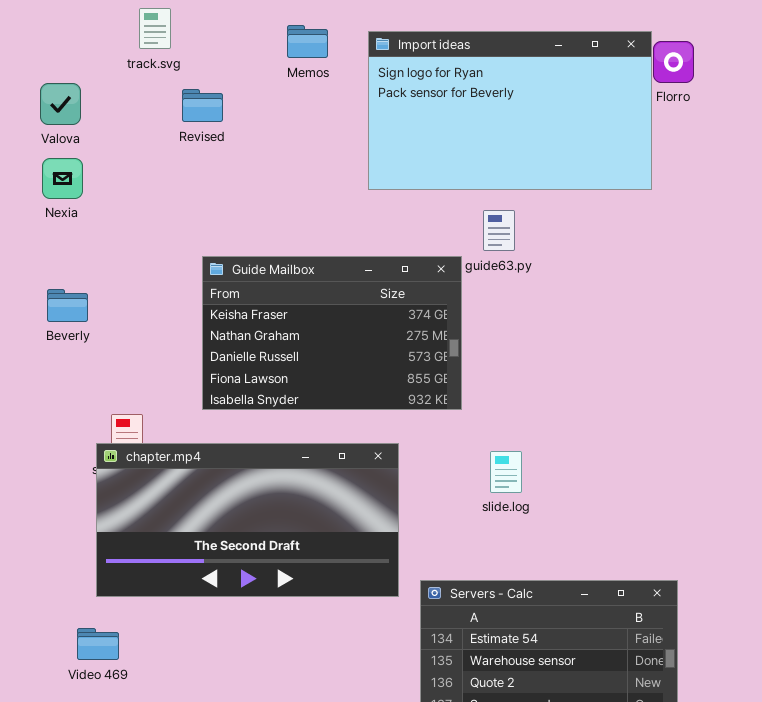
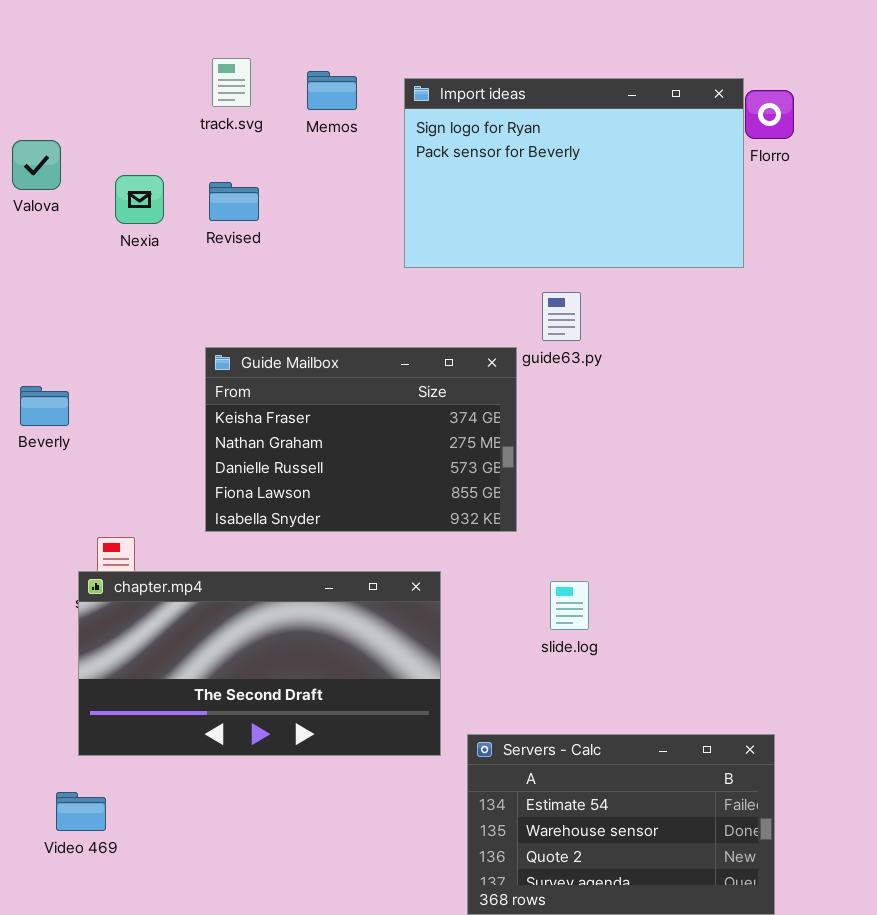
track.svg: [139,8,171,49] -> [212,58,251,107], moved
Revised: [182,89,223,122] -> [209,182,259,221], moved
Nexia: [42,158,83,199] -> [115,175,164,224], moved

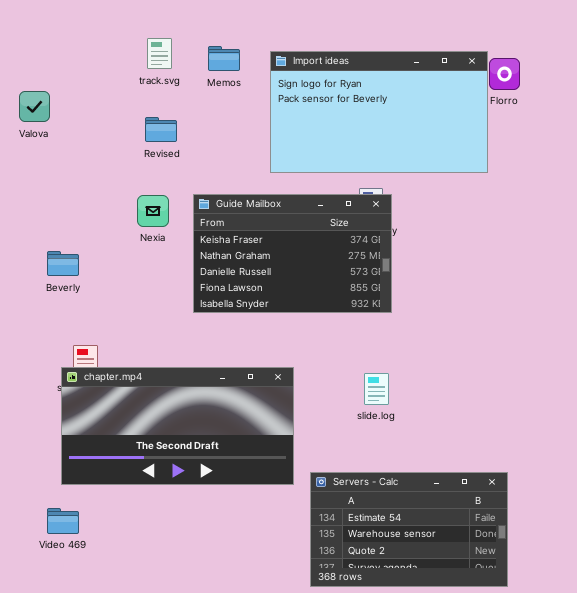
Nexia: [115,175,164,224] -> [137,195,169,227], moved
Guide Mailbox: [205,347,517,532] -> [193,194,392,313], moved
Beverly: [20,386,69,426] -> [47,251,79,276], moved

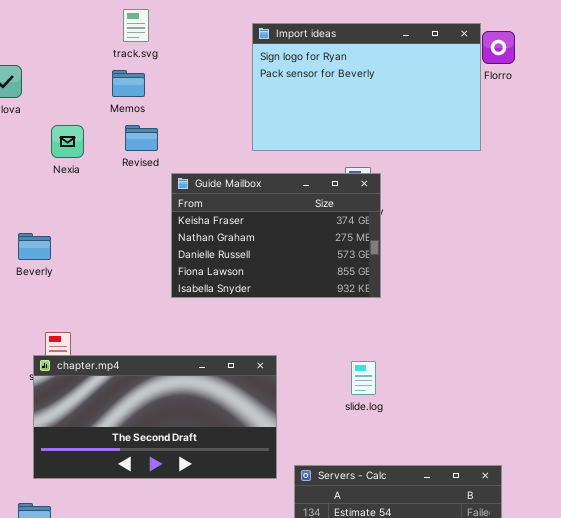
Memos: [208,46,240,71] -> [112,70,145,97], moved
Revised: [145,117,177,142] -> [125,125,158,151], moved
Nexia: [137,195,169,227] -> [51,125,84,158], moved

